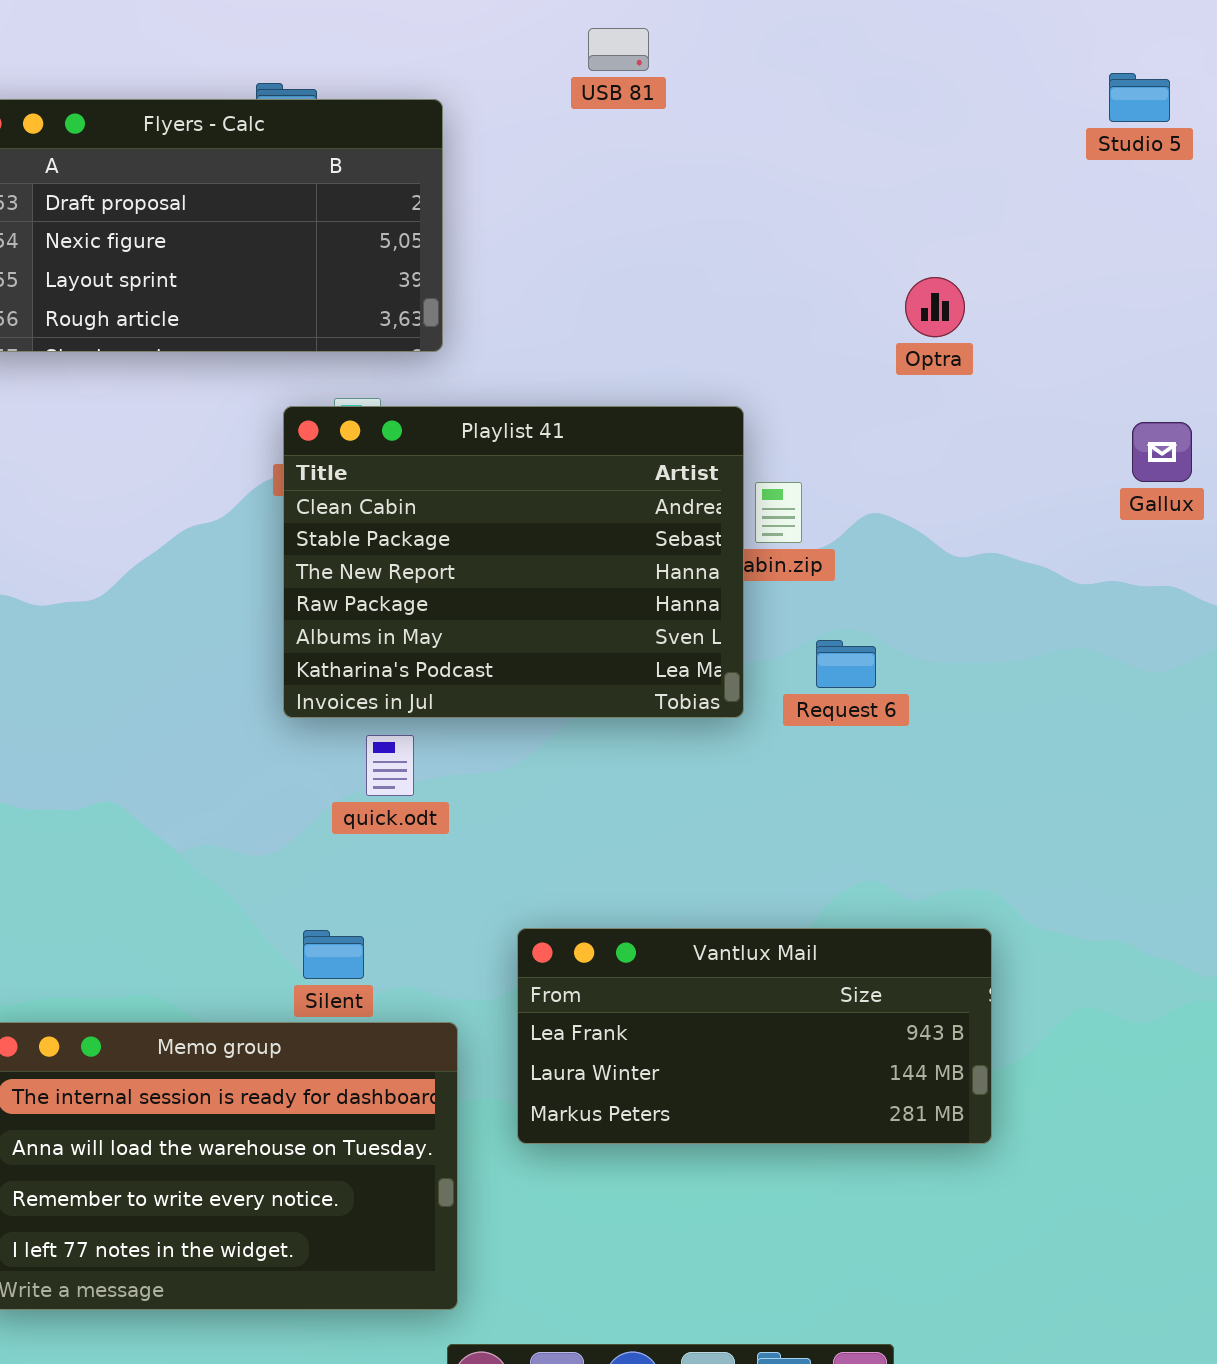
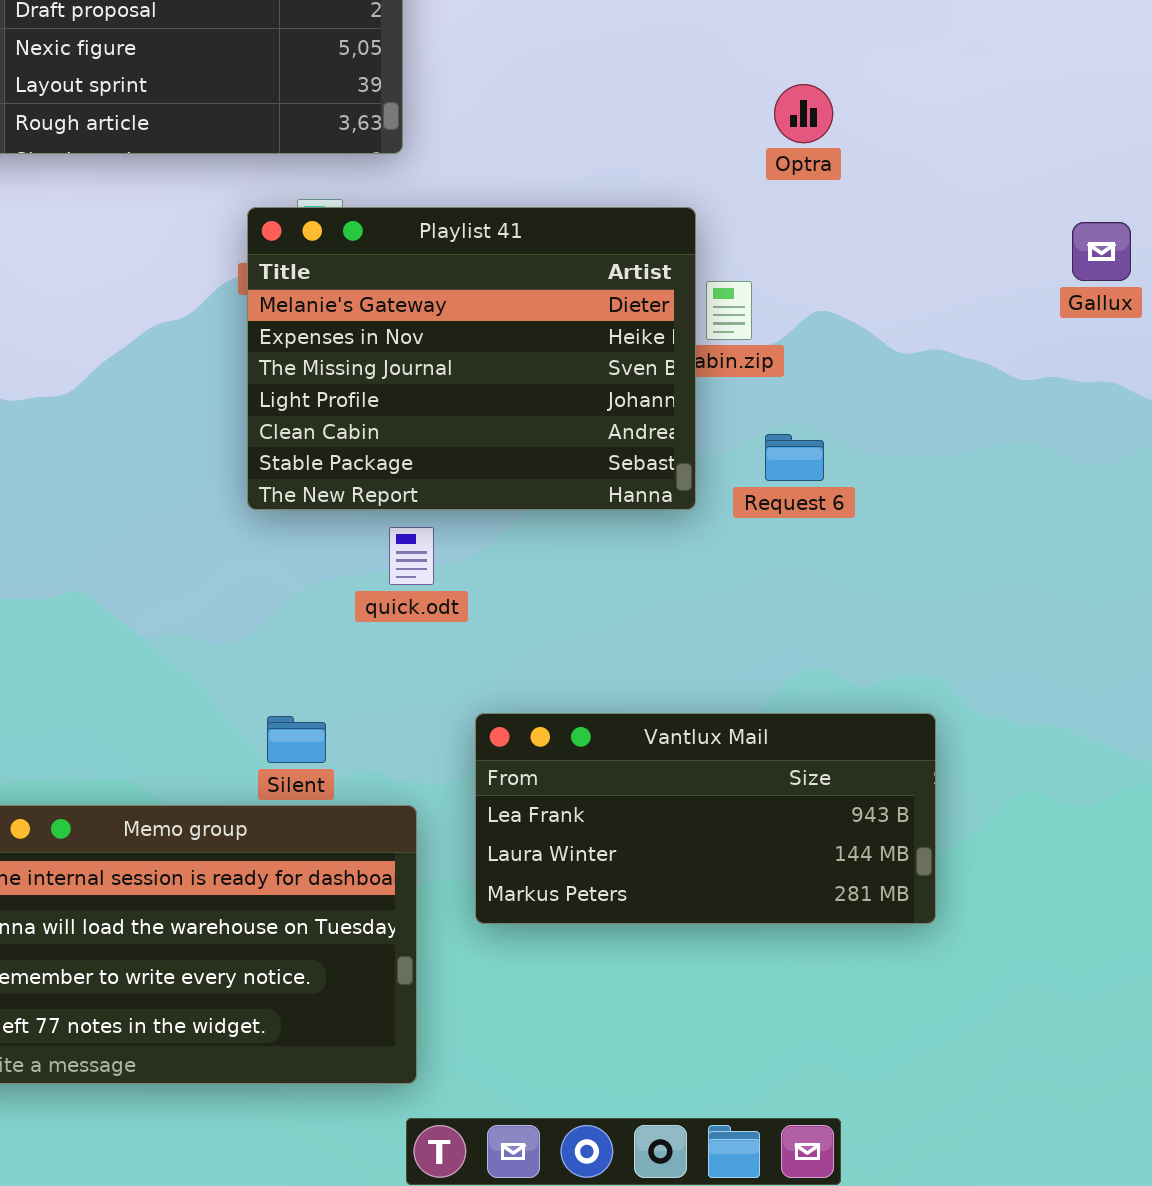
Optra: [905,277,965,337] -> [774,84,833,143], moved
Playlist 41: [283,406,744,718] -> [247,207,696,510], scrolled up 4 rows
quick.odt: [366,735,414,796] -> [389,527,434,585], moved

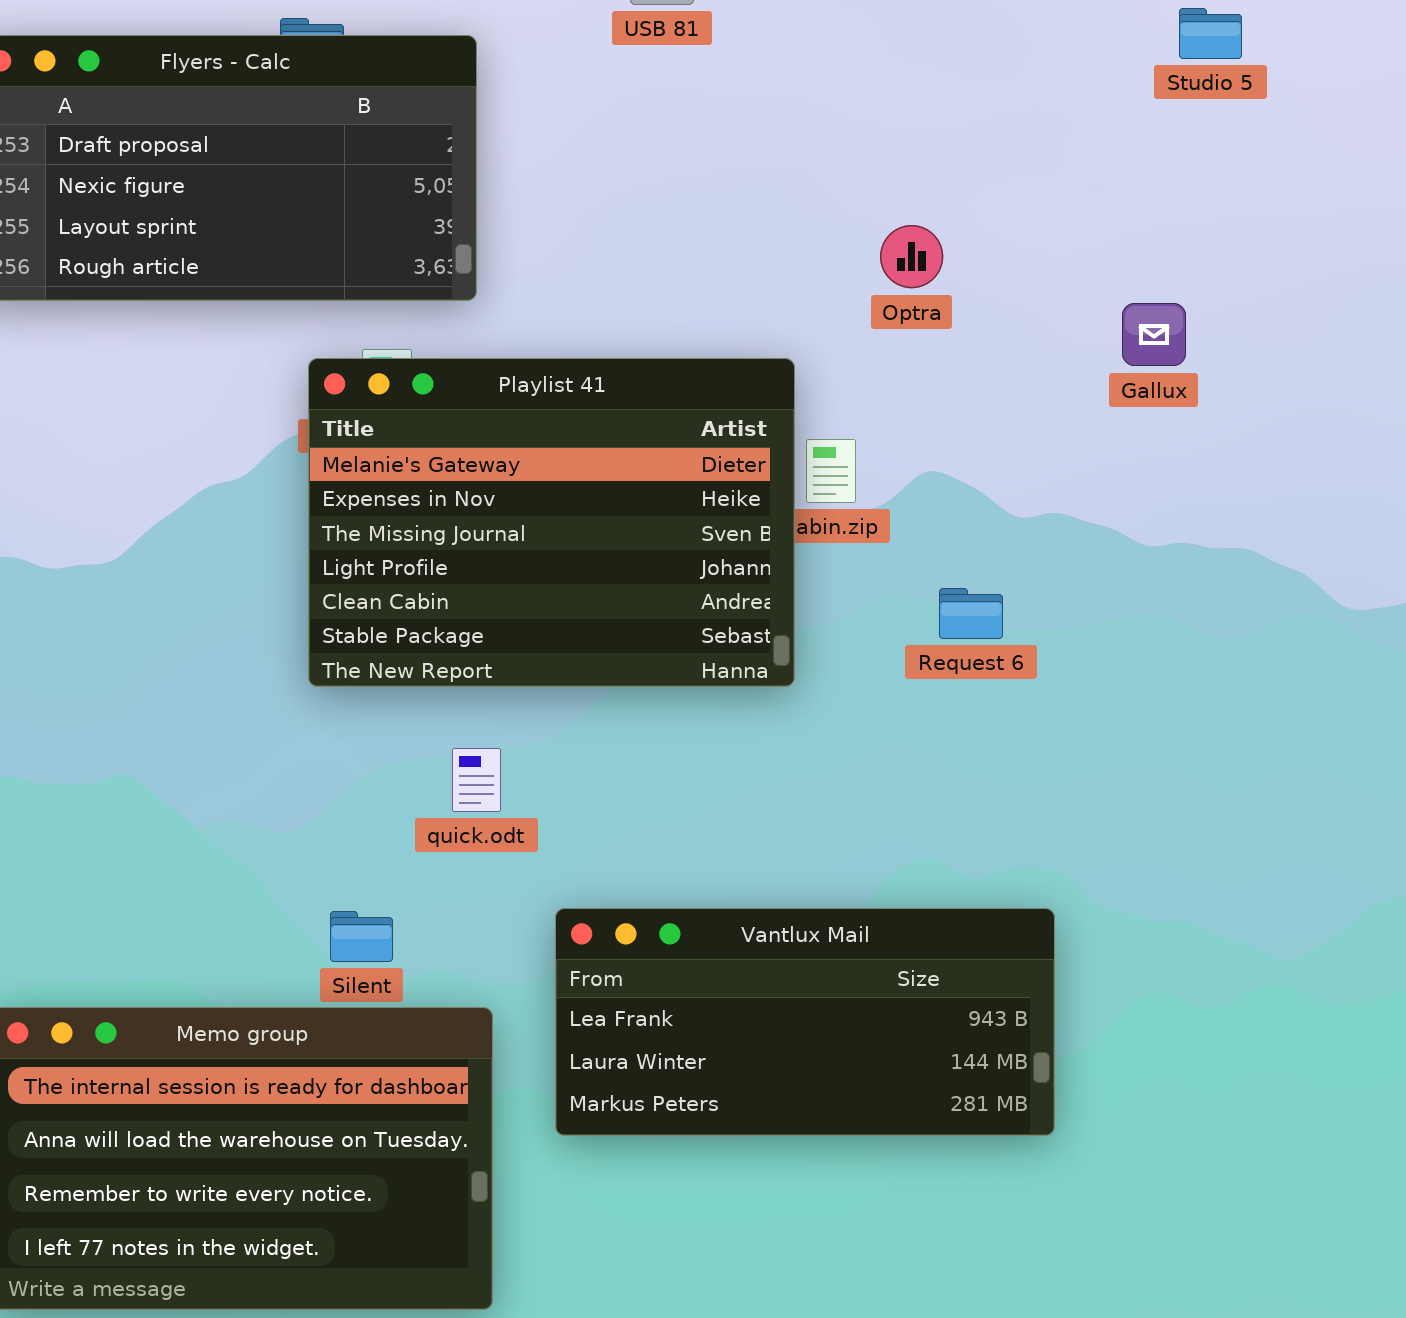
Gallux: [1072,222,1131,281] -> [1122,303,1186,366], moved
Request 6: [765,434,824,481] -> [939,588,1003,639], moved
quick.odt: [389,527,434,585] -> [452,748,501,812], moved

